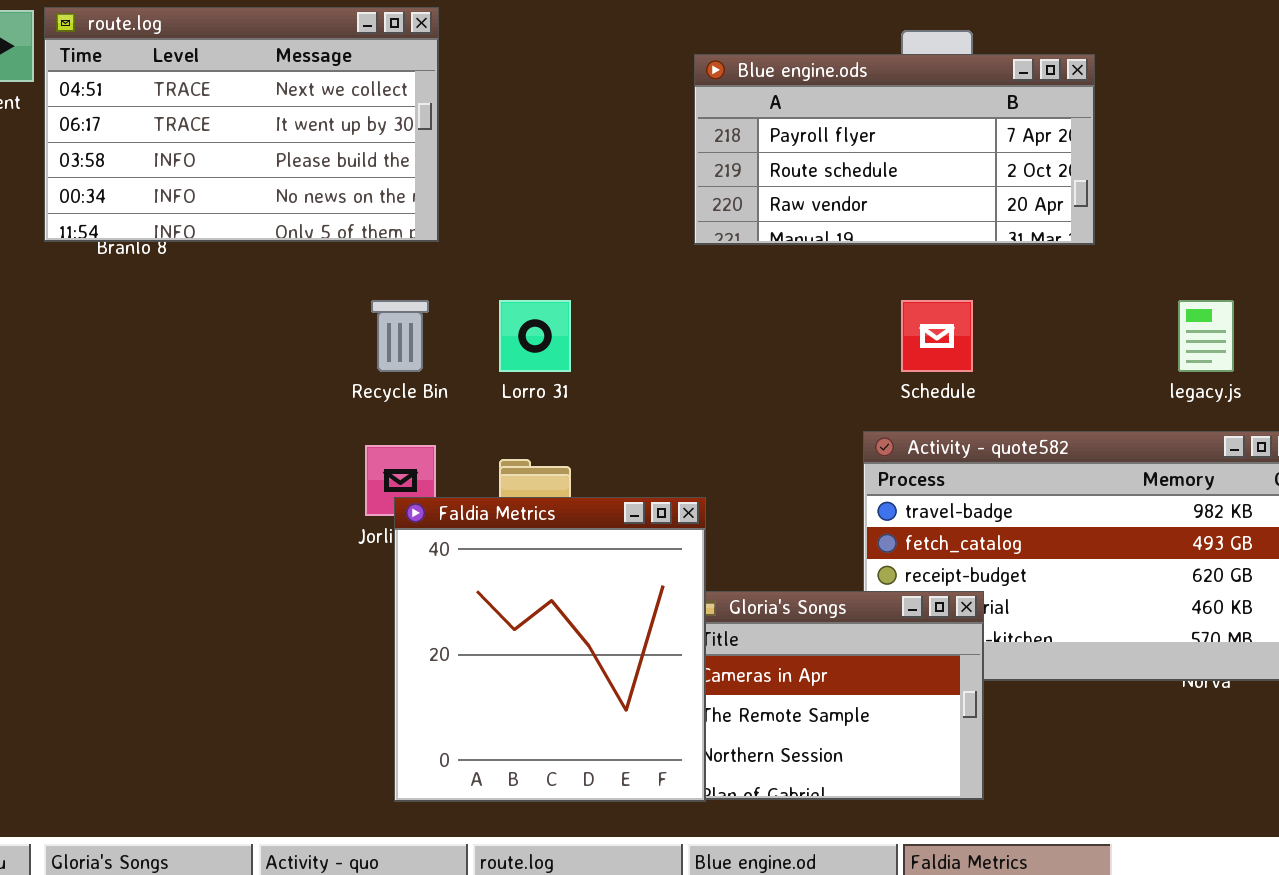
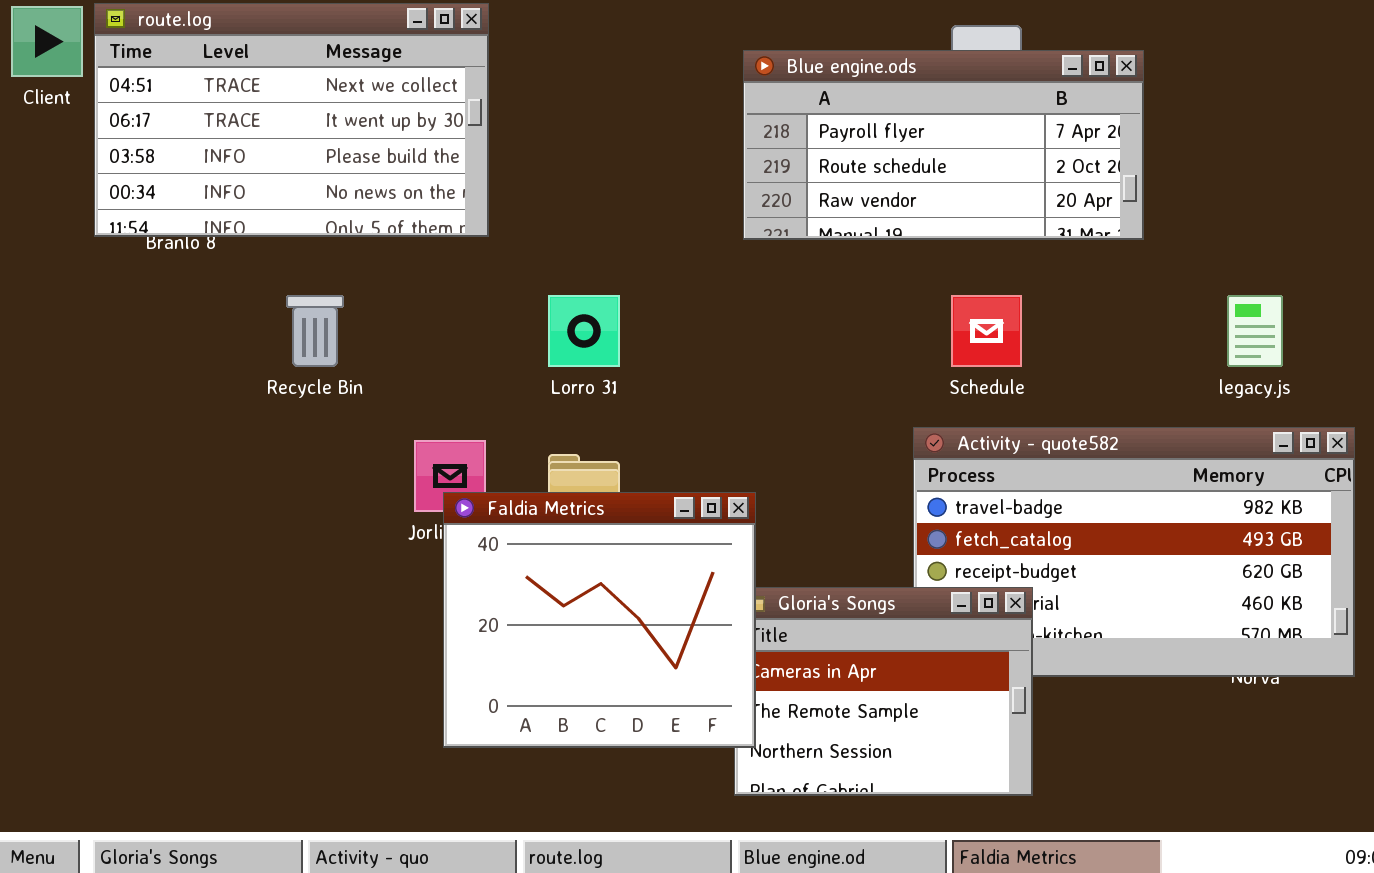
Recycle Bin: [371,300,429,372] -> [286,295,344,367], moved
Faldia Metrics: [394,497,706,802] -> [443,492,756,748], resized

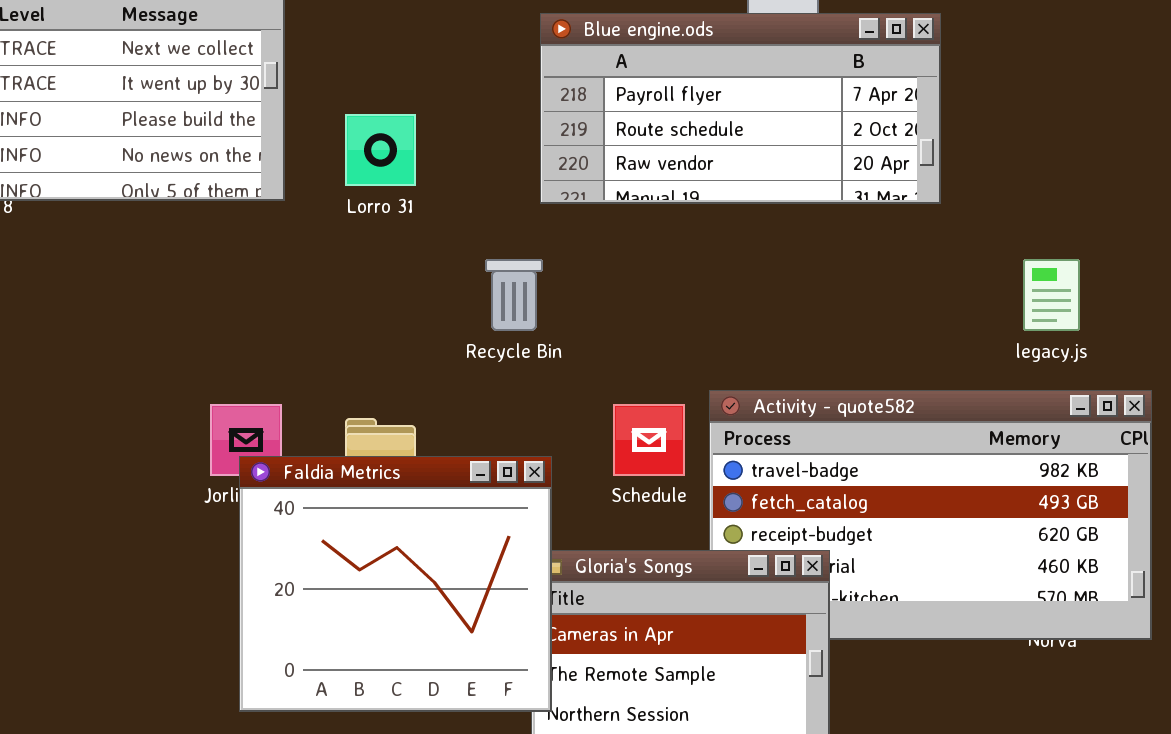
Recycle Bin: [286,295,344,367] -> [485,259,543,331], moved
Lorro 31: [548,295,620,367] -> [345,114,416,186], moved
Schedule: [951,295,1022,367] -> [613,404,685,476], moved

